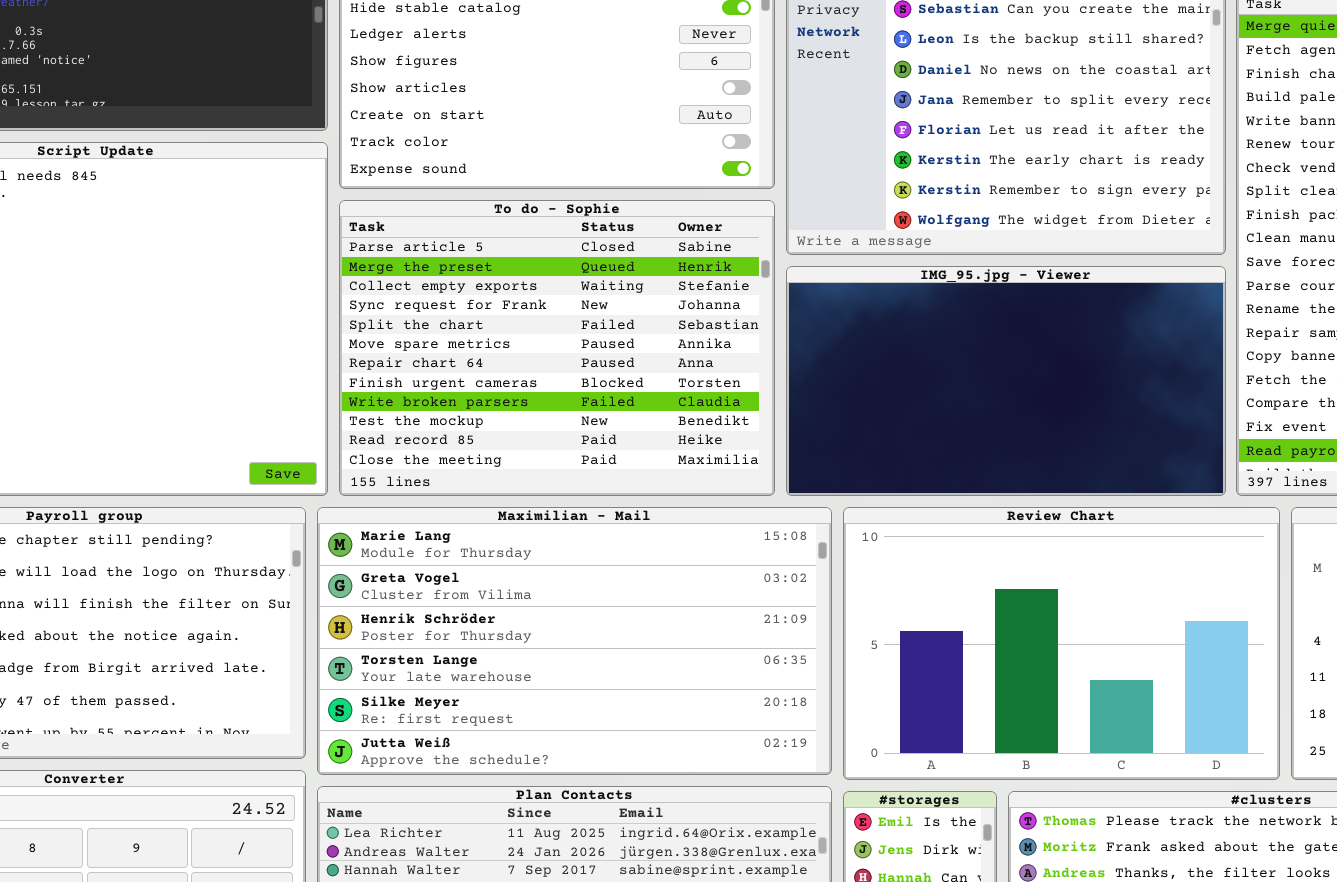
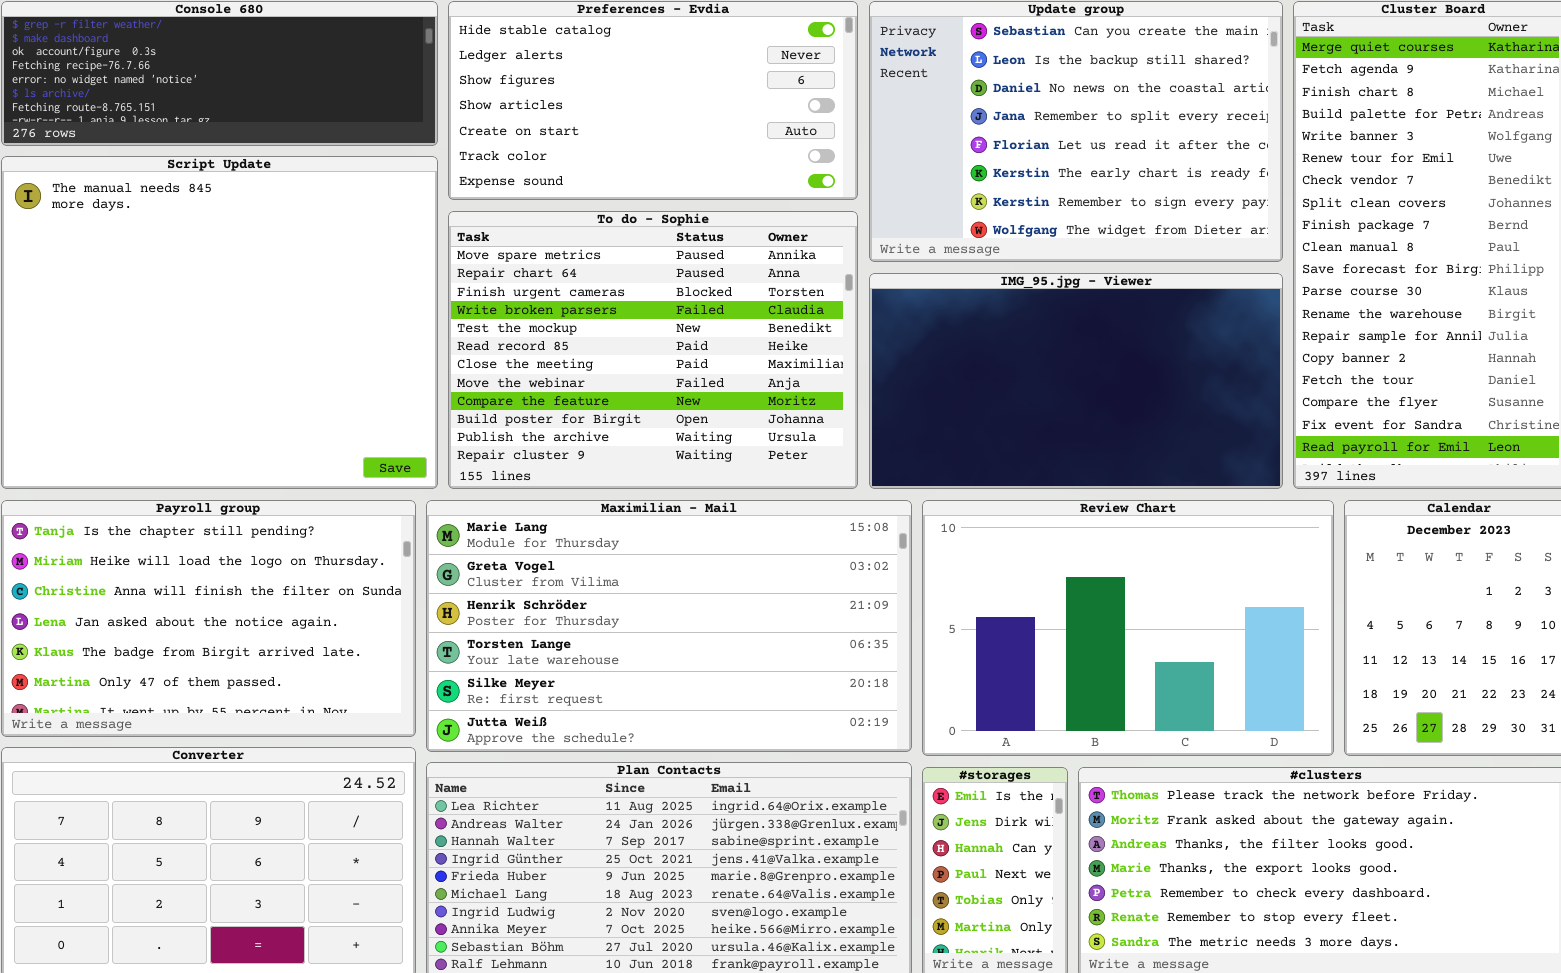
To do - Sophie: [339,200,775,496] -> [448,211,858,489], scrolled down 5 rows

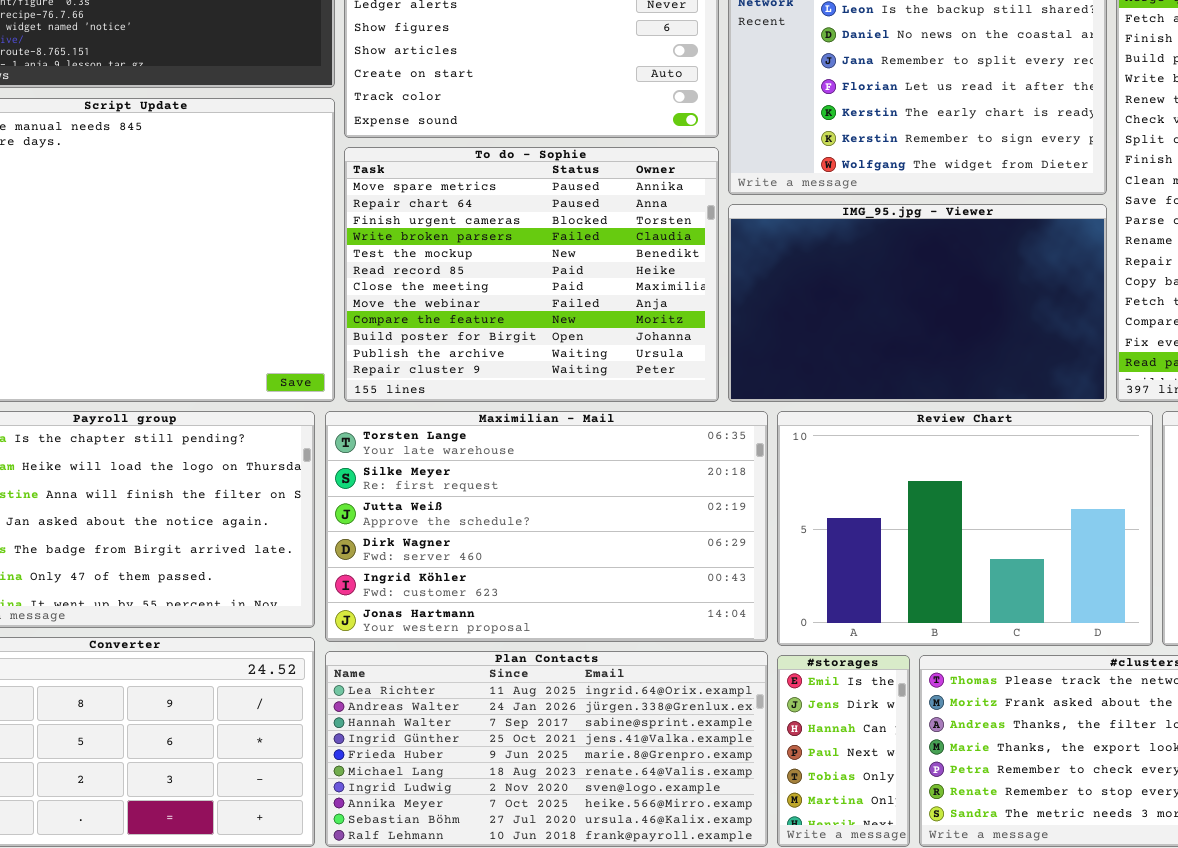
Maximilian - Mail: [426,500,912,752] -> [325,411,768,642], scrolled down 3 rows

